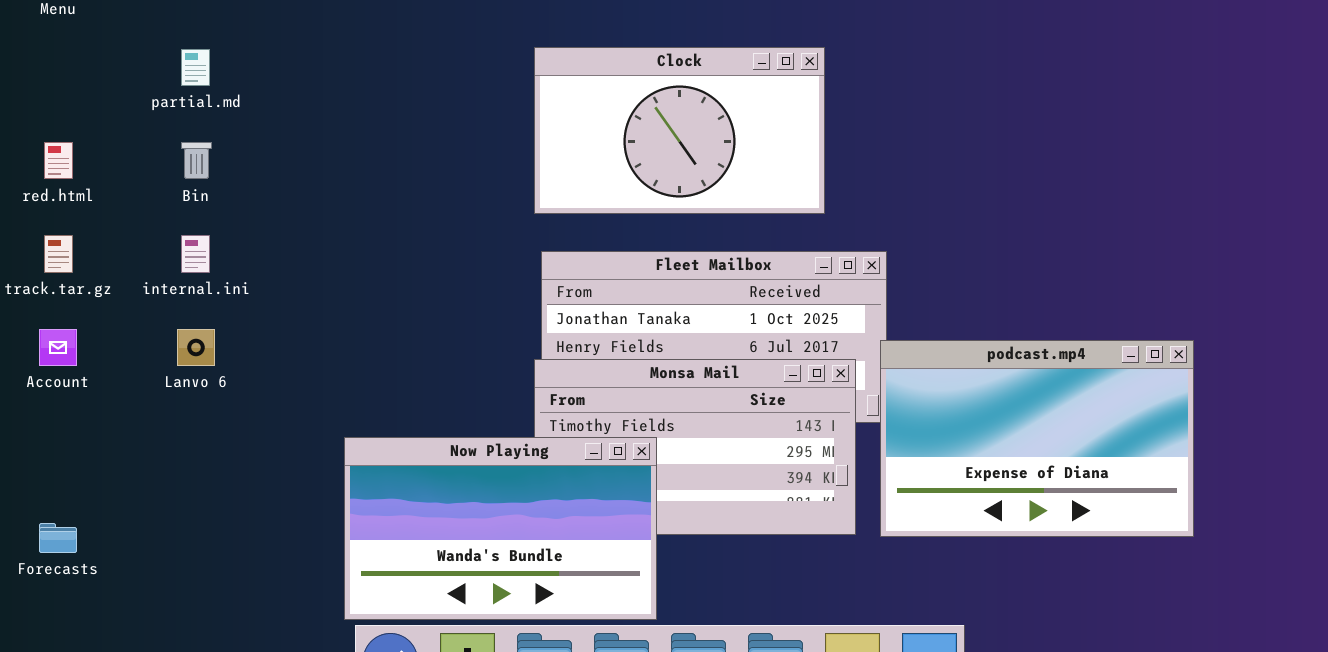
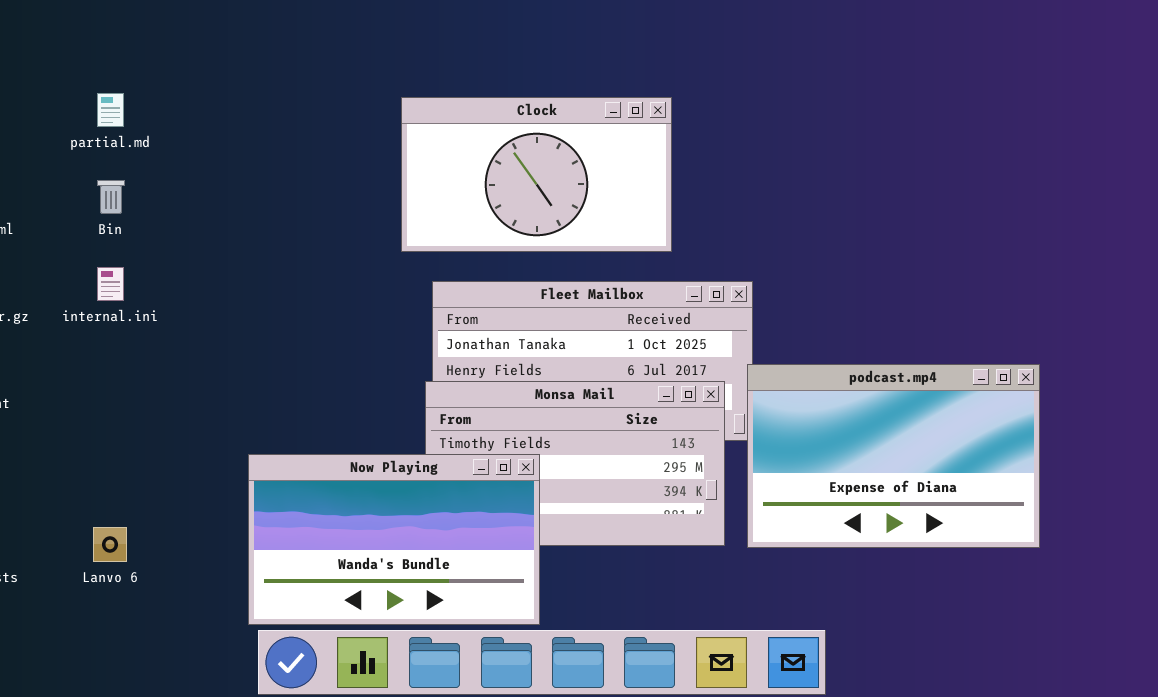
Clock: [534,47,825,214] -> [401,97,672,252], moved
Lanvo 6: [177,329,215,366] -> [93,527,127,562], moved

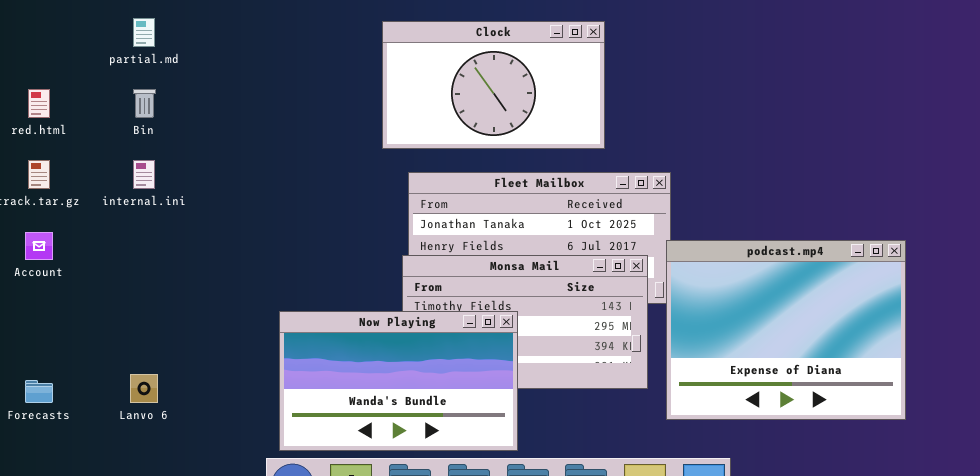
podcast.mp4: [747,364,1040,548] -> [666,240,906,420], resized
Now Playing: [248,454,540,625] -> [279,311,518,451], moved

